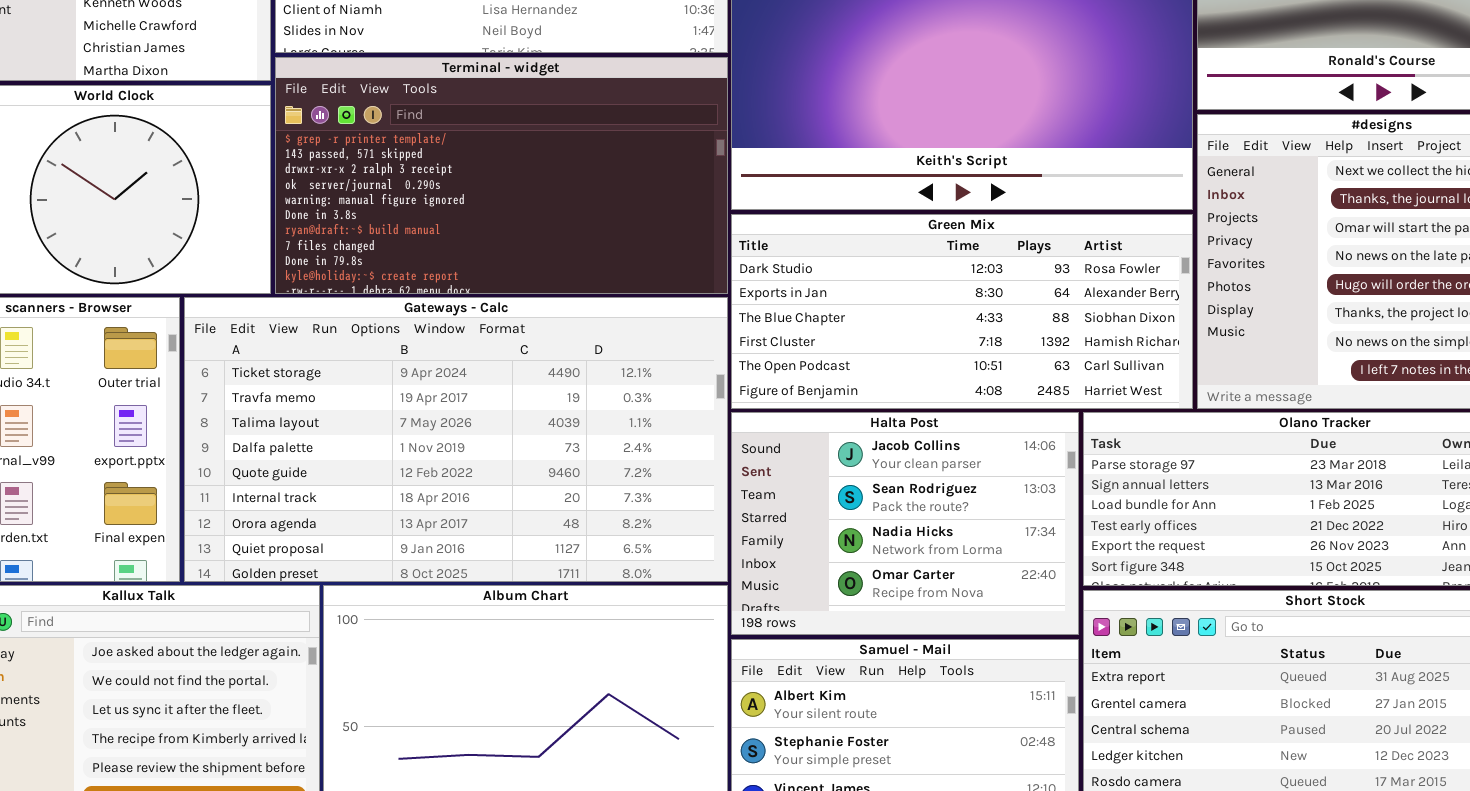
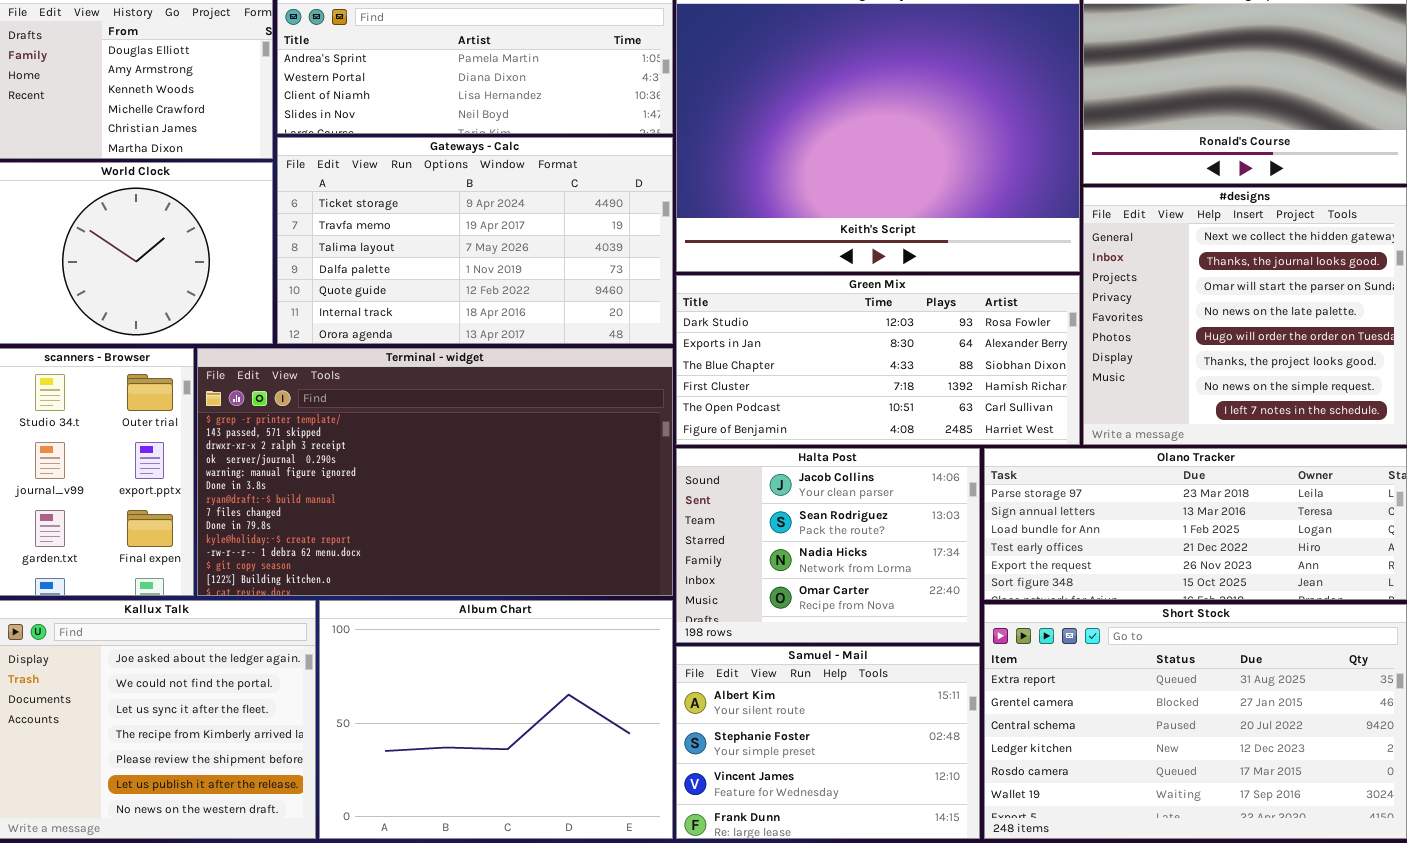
Terminal - widget: [275,57,728,294] -> [197,348,673,596], moved, resized
Gateways - Calc: [184,297,728,582] -> [277,137,673,344], moved, resized

